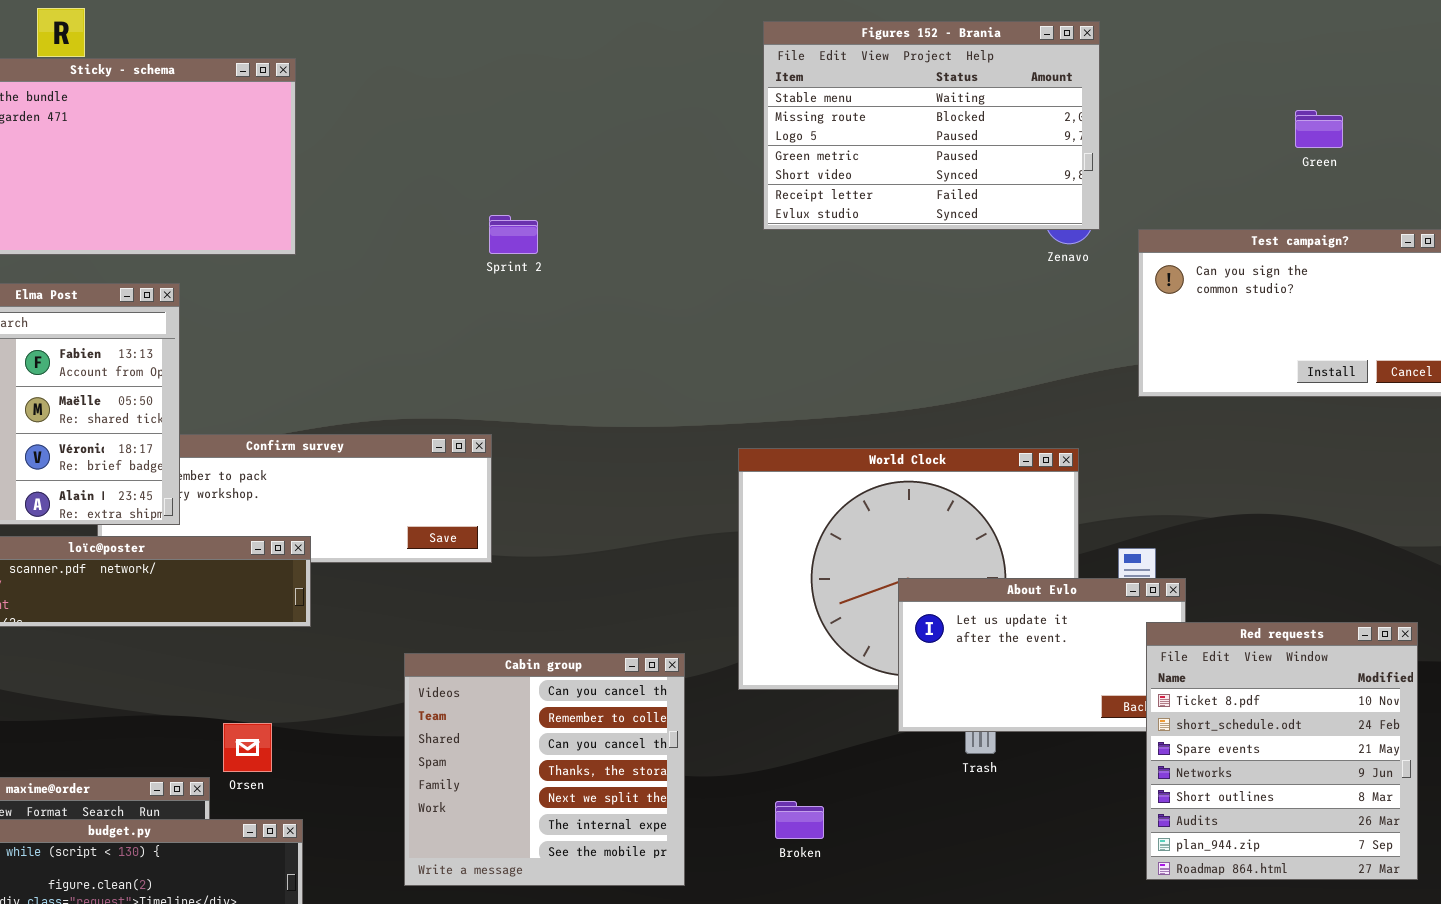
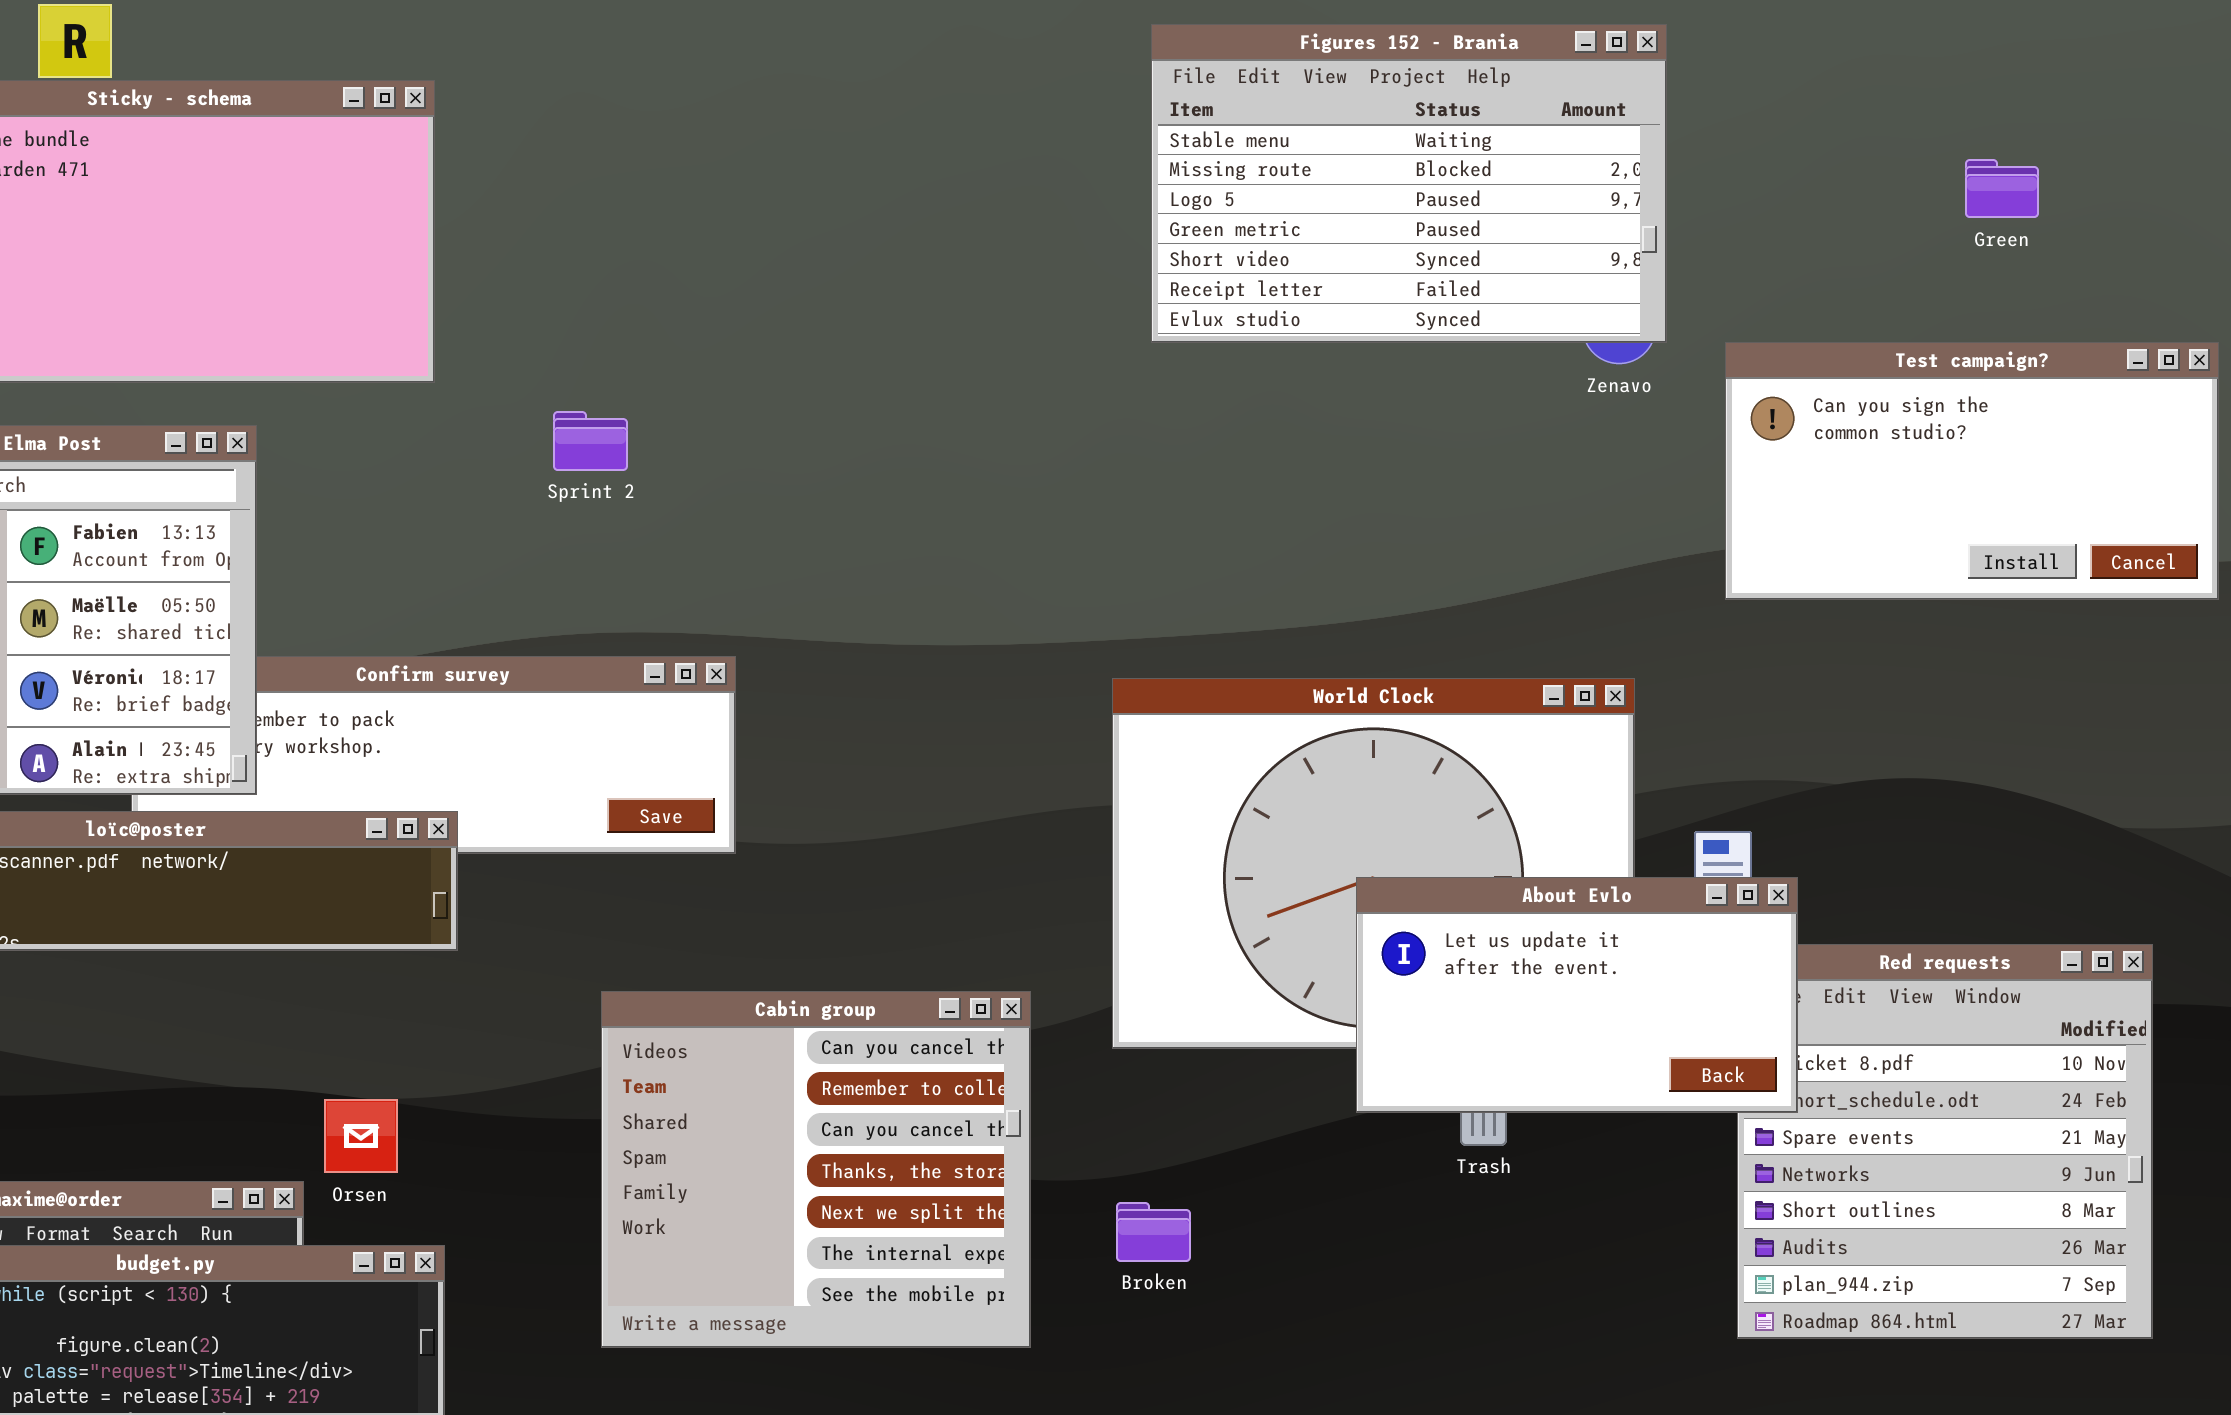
Sprint 2: [489,215,538,254] -> [553,411,628,471], moved
About Evlo: [898,578,1186,732] -> [1356,877,1798,1113], raised
Broken: [775,801,824,839] -> [1116,1202,1191,1262], moved

